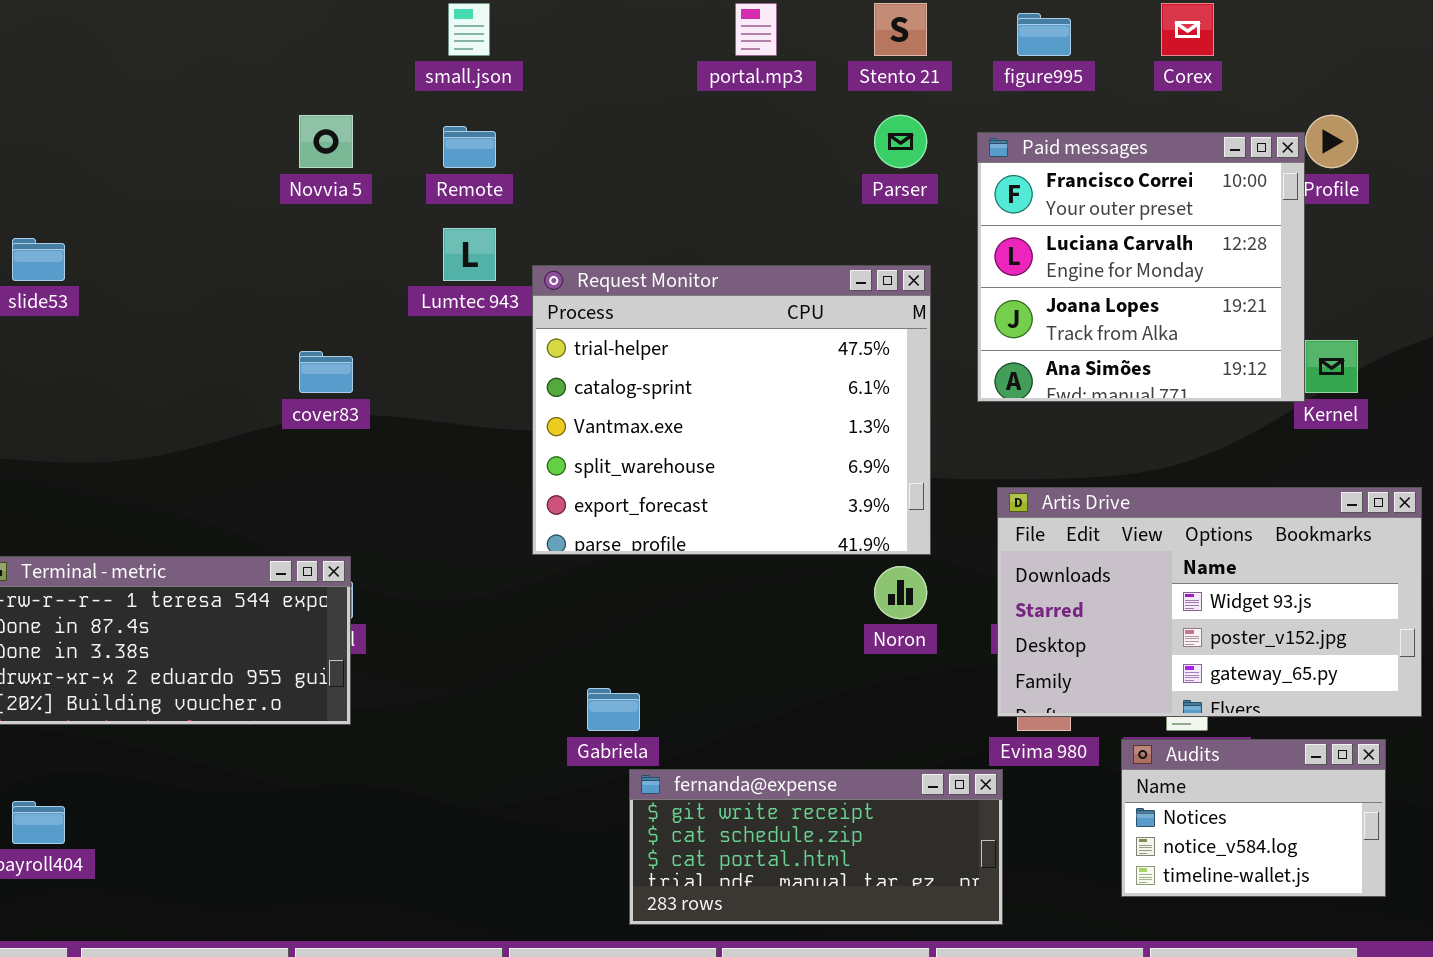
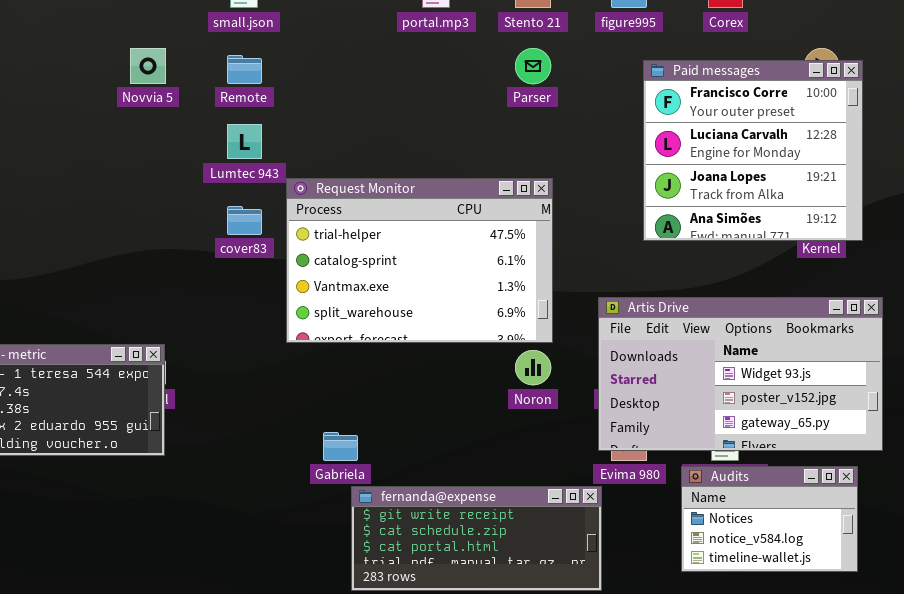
Paid messages: [977,132,1305,402] -> [643,60,863,241], moved
Request Monitor: [532,265,931,555] -> [286,178,553,343], resized
cover83: [299,351,353,393] -> [227,206,262,235], moved

